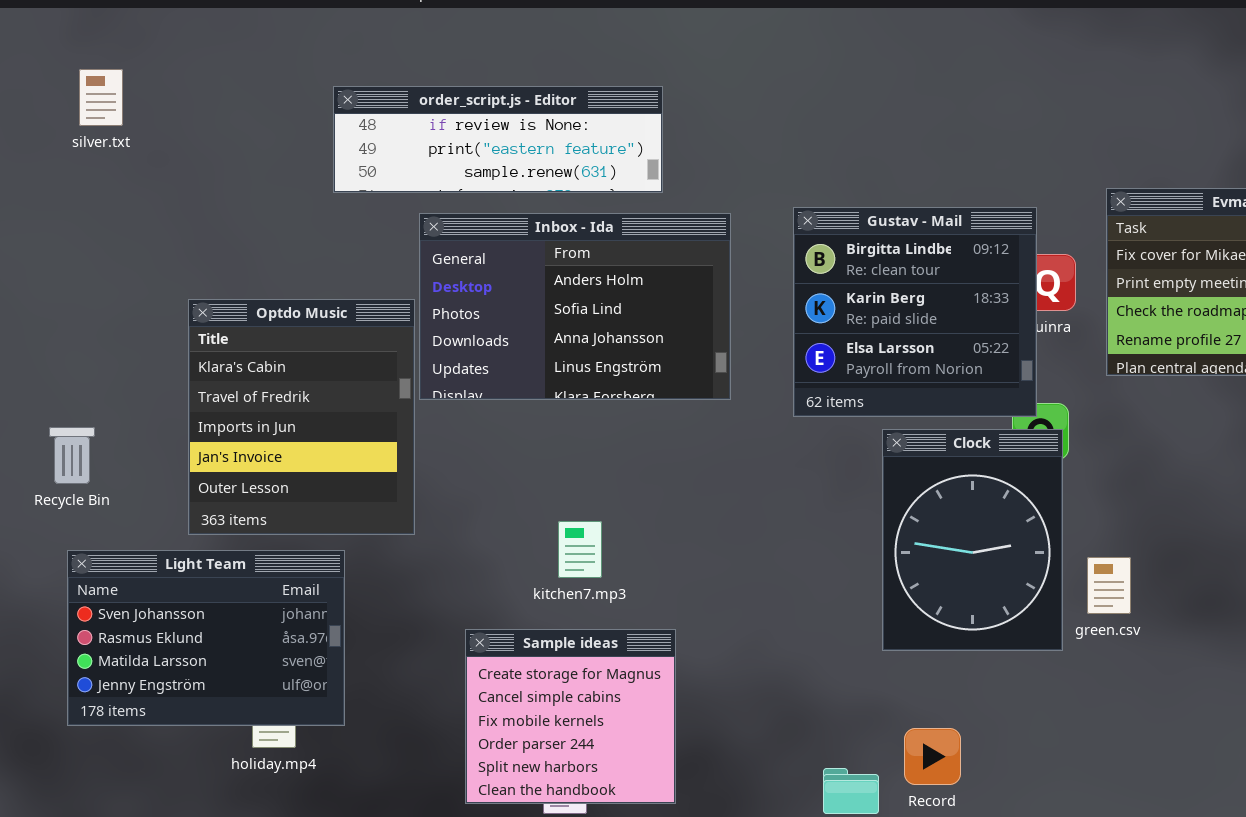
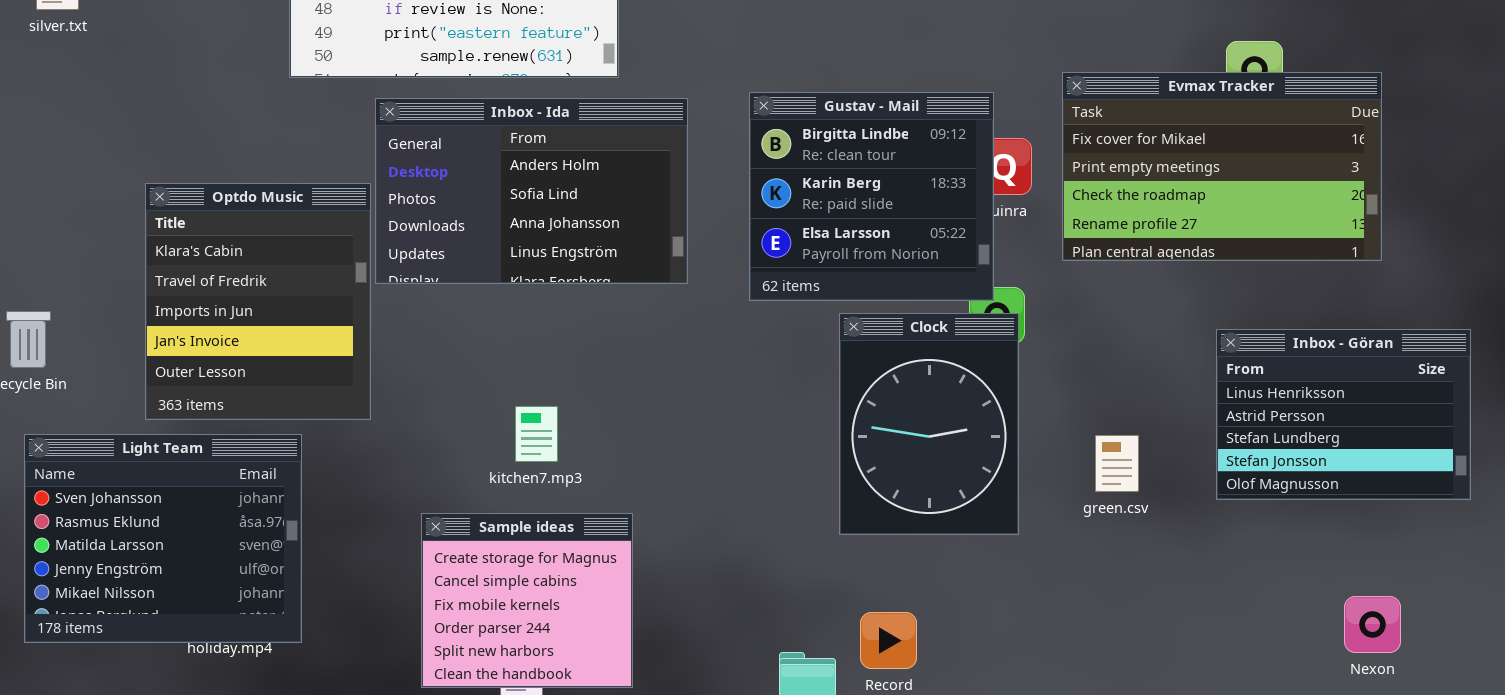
Light Team: [67,550,345,726] -> [24,434,302,643], resized
green.csv: [1087,557,1131,614] -> [1095,435,1139,492], moved

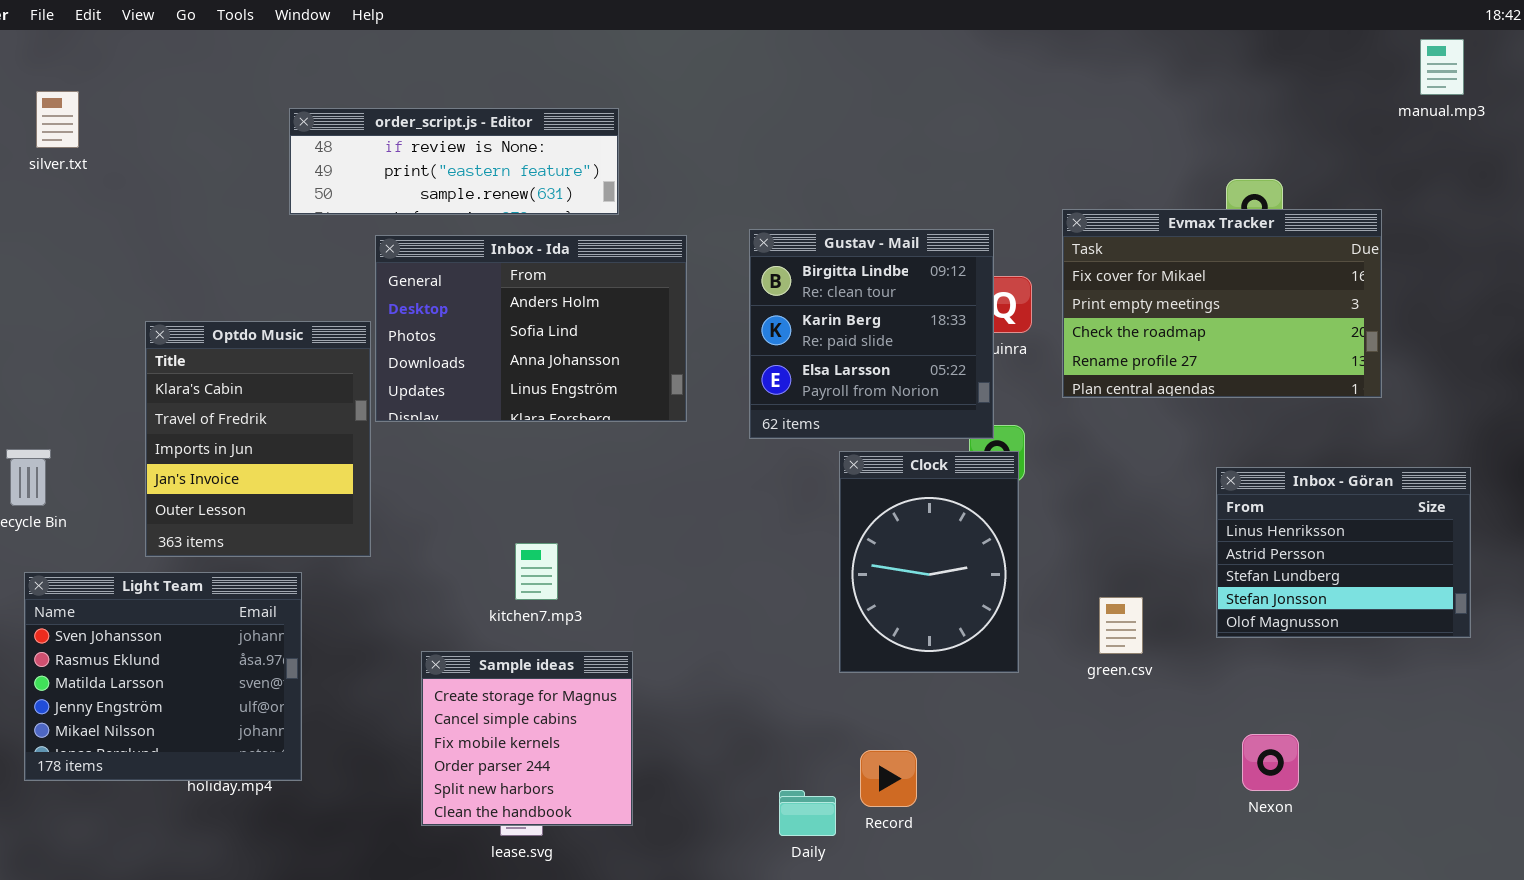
green.csv: [1095,435,1139,492] -> [1099,597,1143,654], moved
Nexon: [1344,596,1401,653] -> [1242,734,1299,791], moved

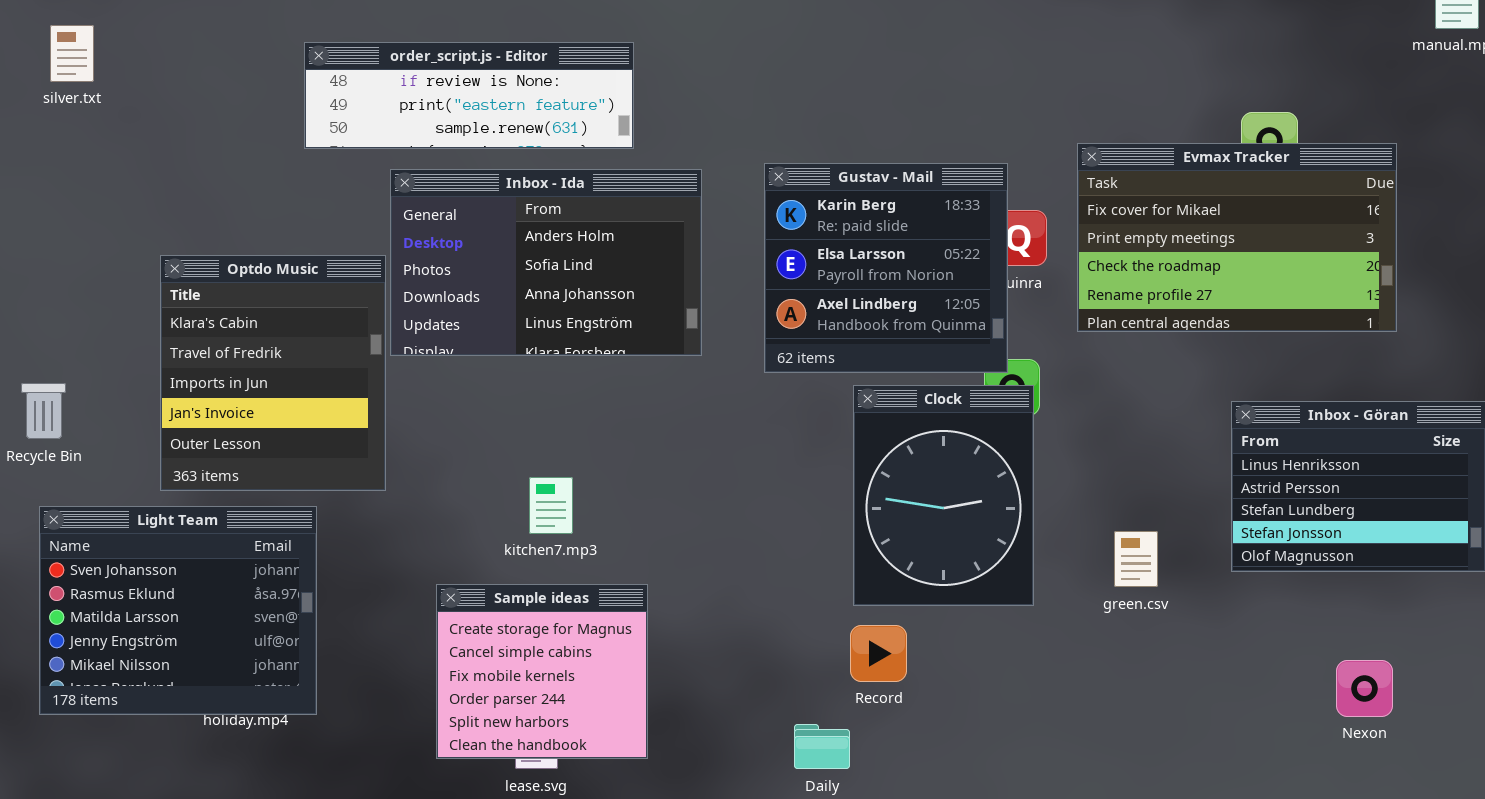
Gustav - Mail: [749,229,994,439] -> [764,163,1008,373], scrolled down 1 row
Nexon: [1242,734,1299,791] -> [1336,660,1393,717], moved
Record: [860,750,917,807] -> [850,625,907,682], moved

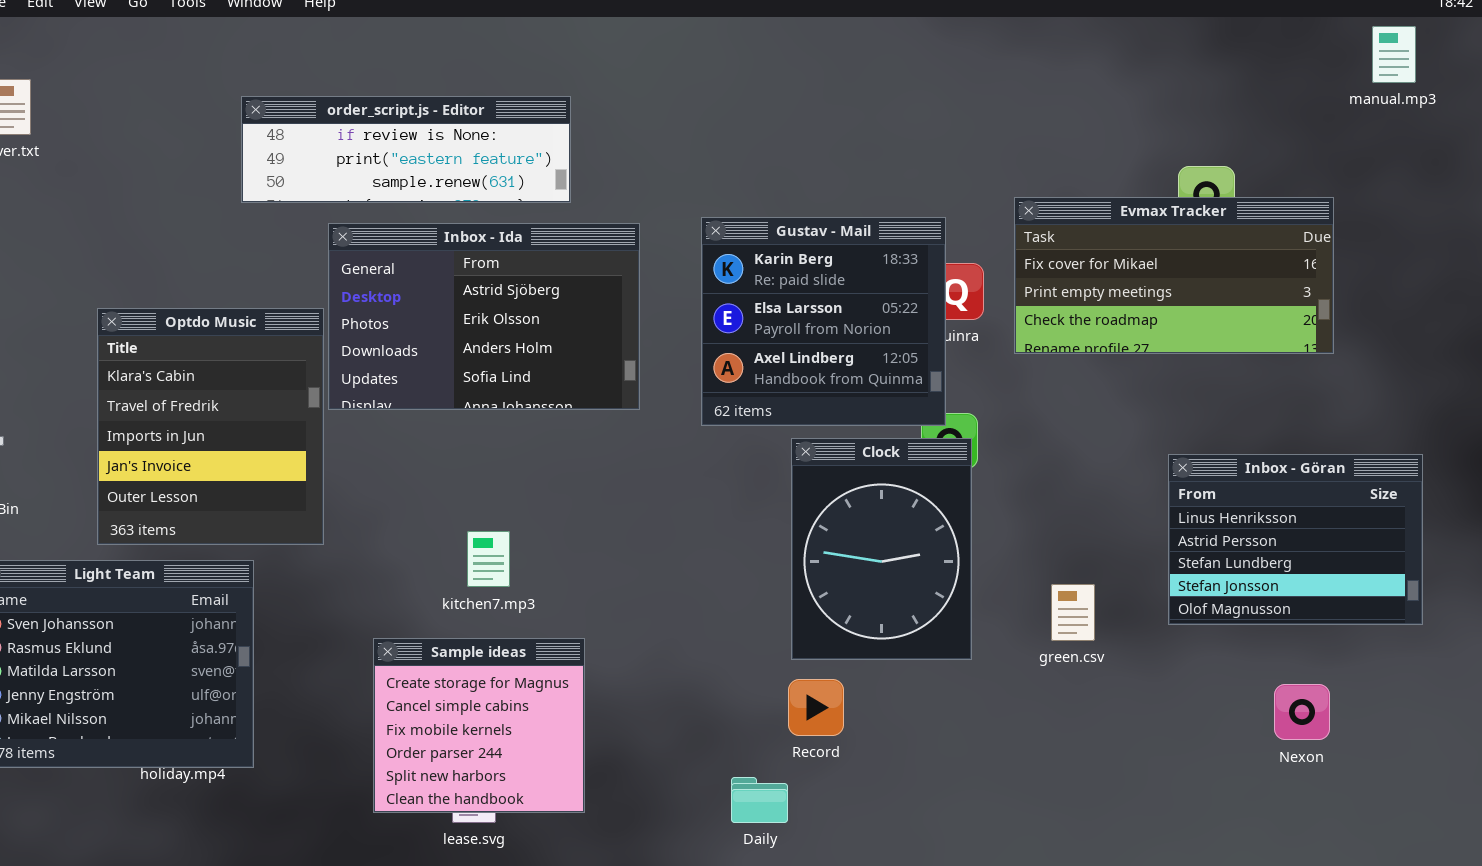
Evmax Tracker: [1077,143,1397,332] -> [1014,197,1334,354], resized
Inbox - Ida: [390,169,702,356] -> [328,223,640,410], scrolled up 2 rows
Nexon: [1336,660,1393,717] -> [1274,684,1330,740], moved

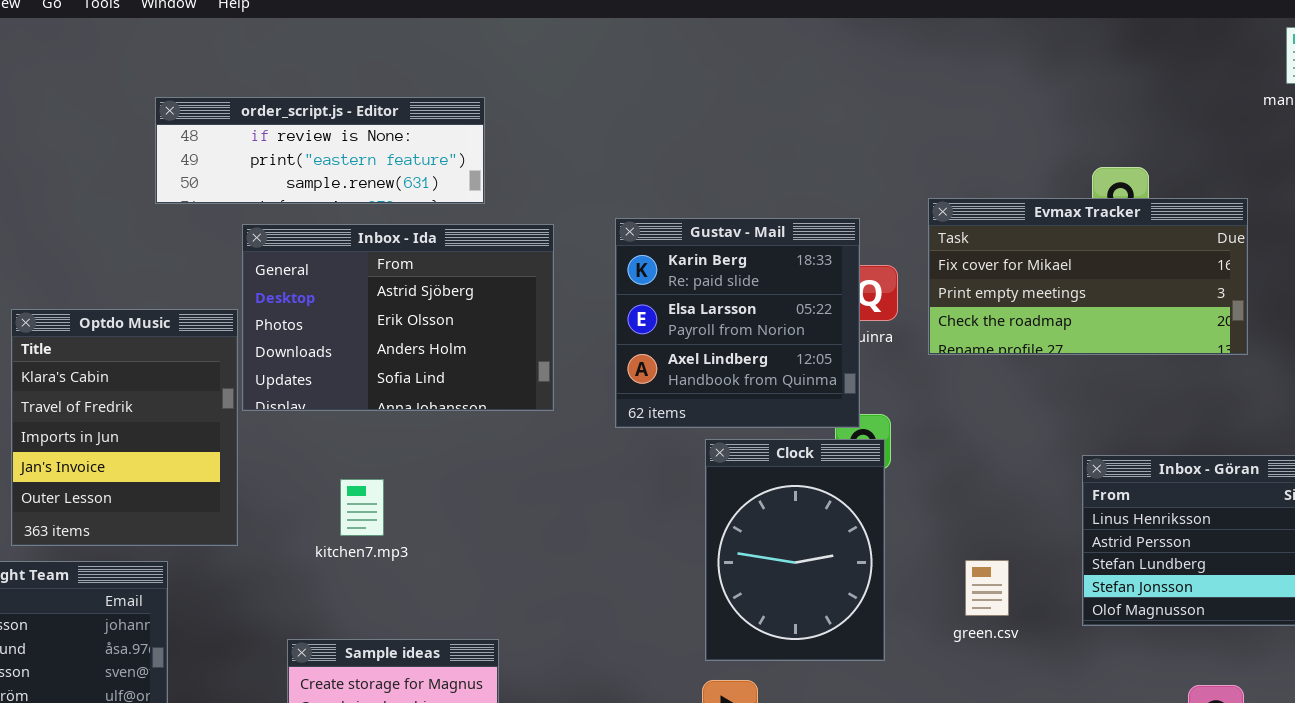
kitchen7.mp3: [467,531,510,587] -> [340,479,384,536], moved
green.csv: [1051,584,1095,641] -> [965,560,1009,616], moved

